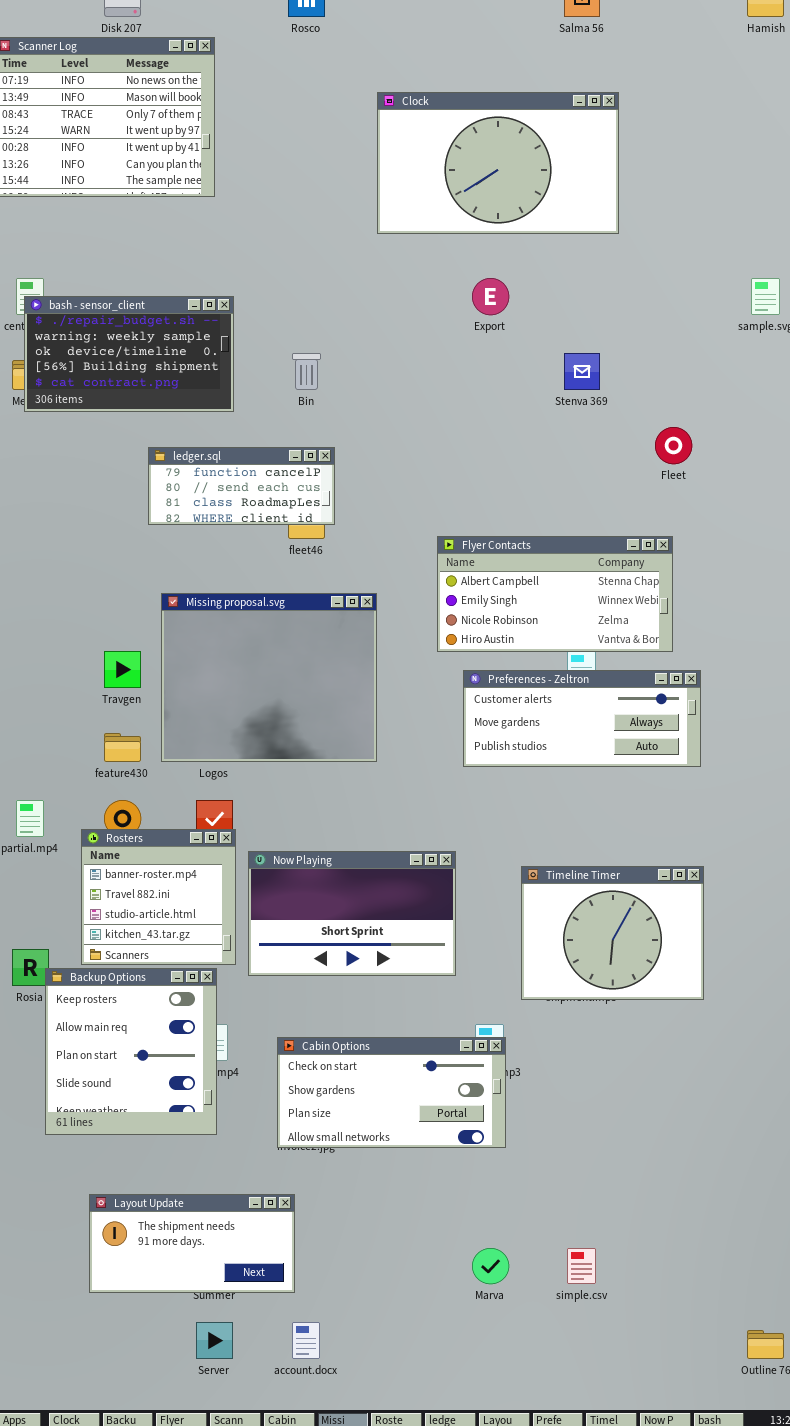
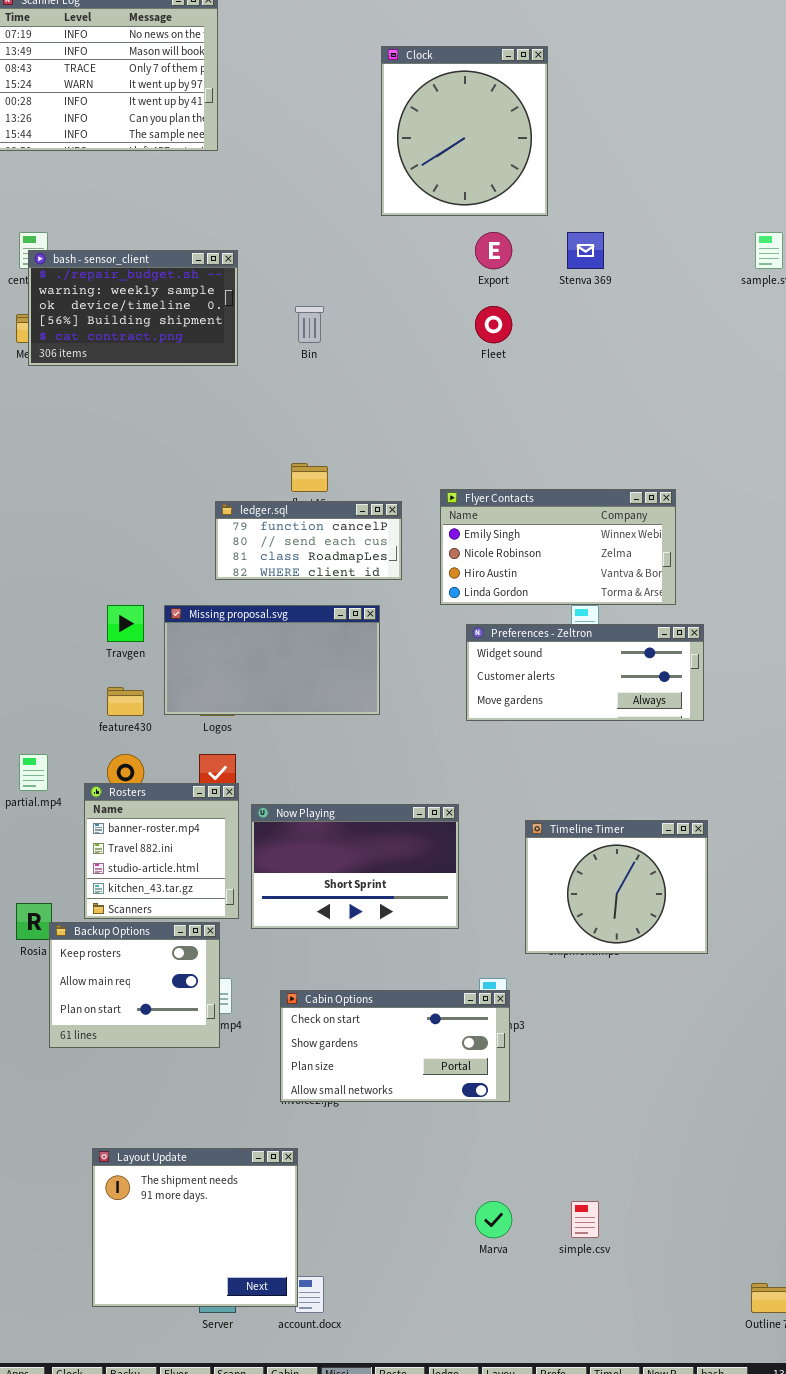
Clock: [377,92,619,234] -> [381,46,548,216], resized
Stenva 369: [564,353,600,390] -> [567,232,604,269], moved
Fleet: [655,427,692,464] -> [475,306,512,343], moved
ledger.sql: [148,447,335,525] -> [215,501,402,580], moved
Flyer Contacts: [437,536,673,652] -> [440,489,676,605], scrolled down 1 row
Missing proposal.svg: [161,593,377,762] -> [164,605,380,715], resized
Preferences - Zeltron: [463,670,701,767] -> [466,624,704,721], scrolled up 1 row
Backup Options: [45,968,217,1135] -> [49,922,220,1048], resized
Layout Update: [89,1194,295,1293] -> [92,1148,298,1307], resized

